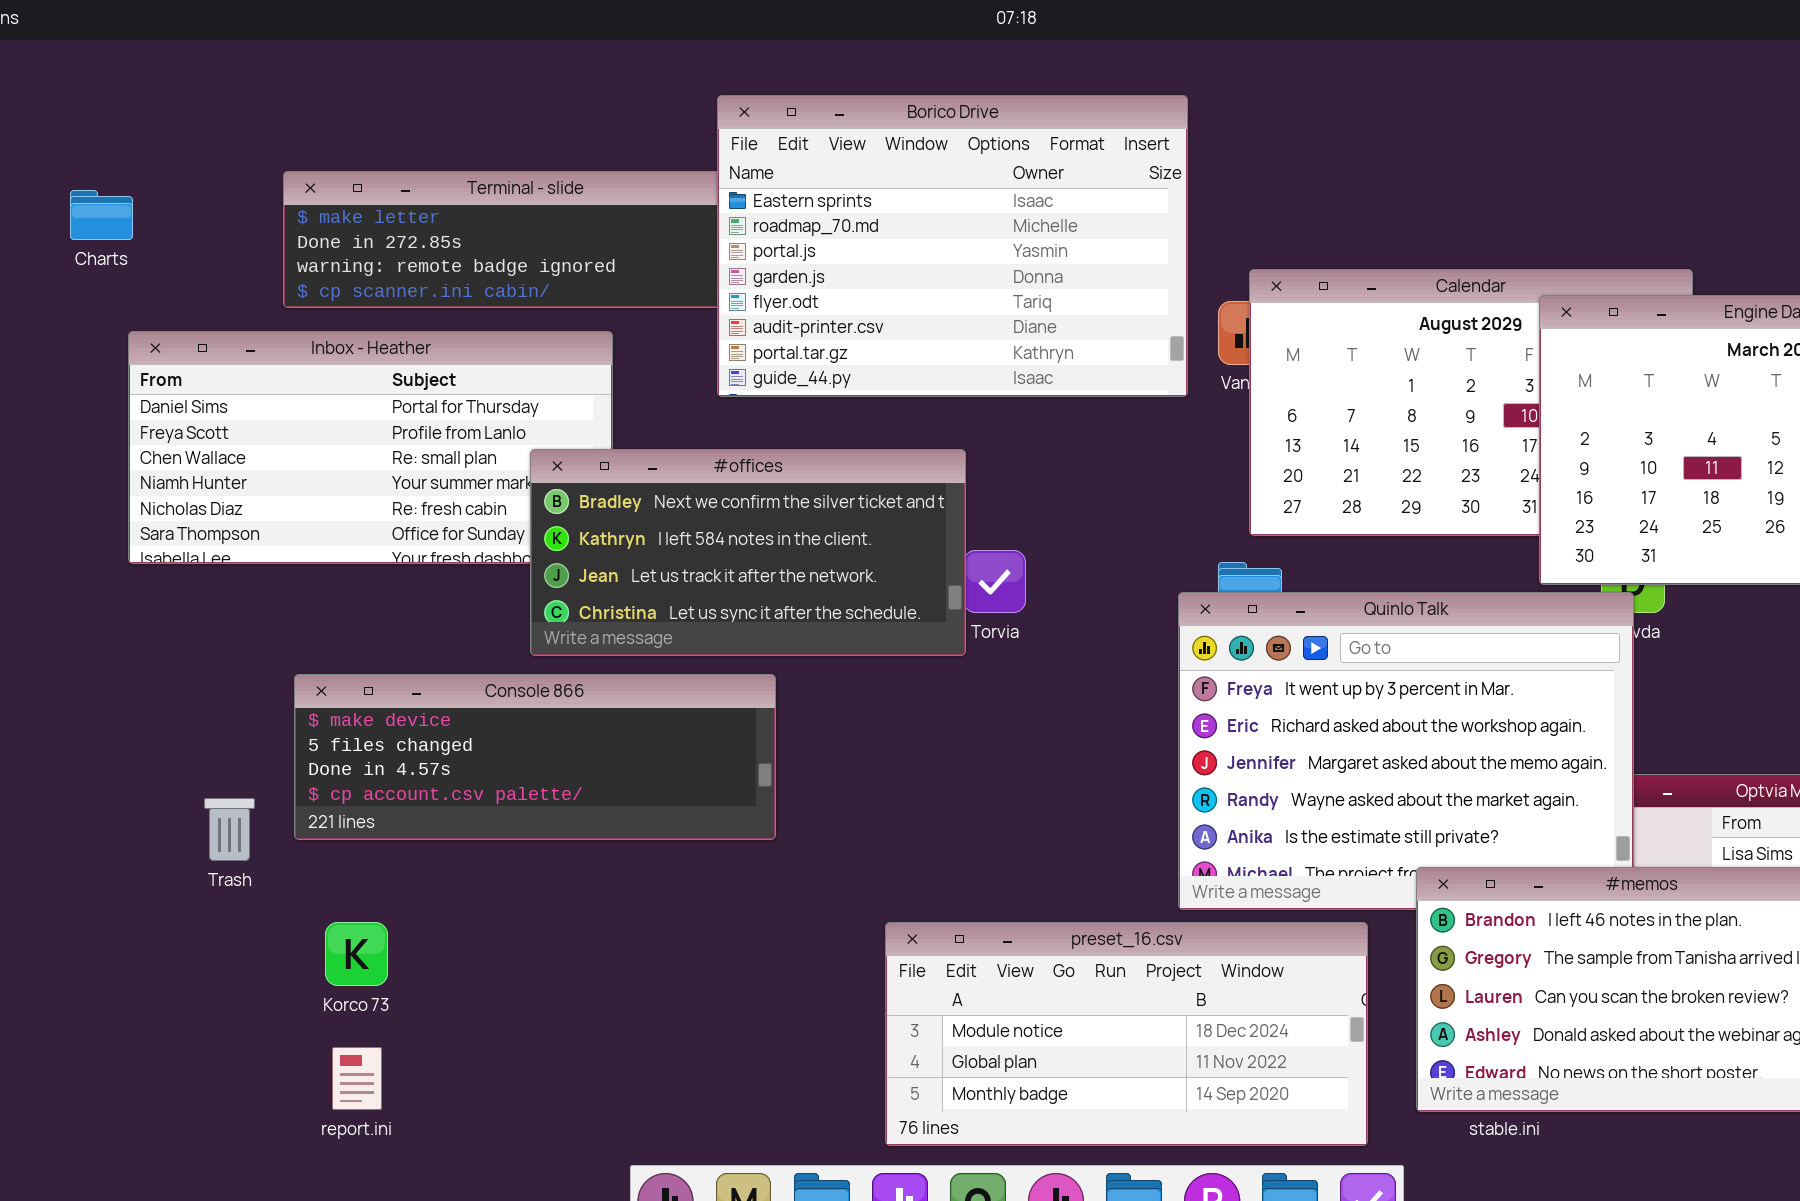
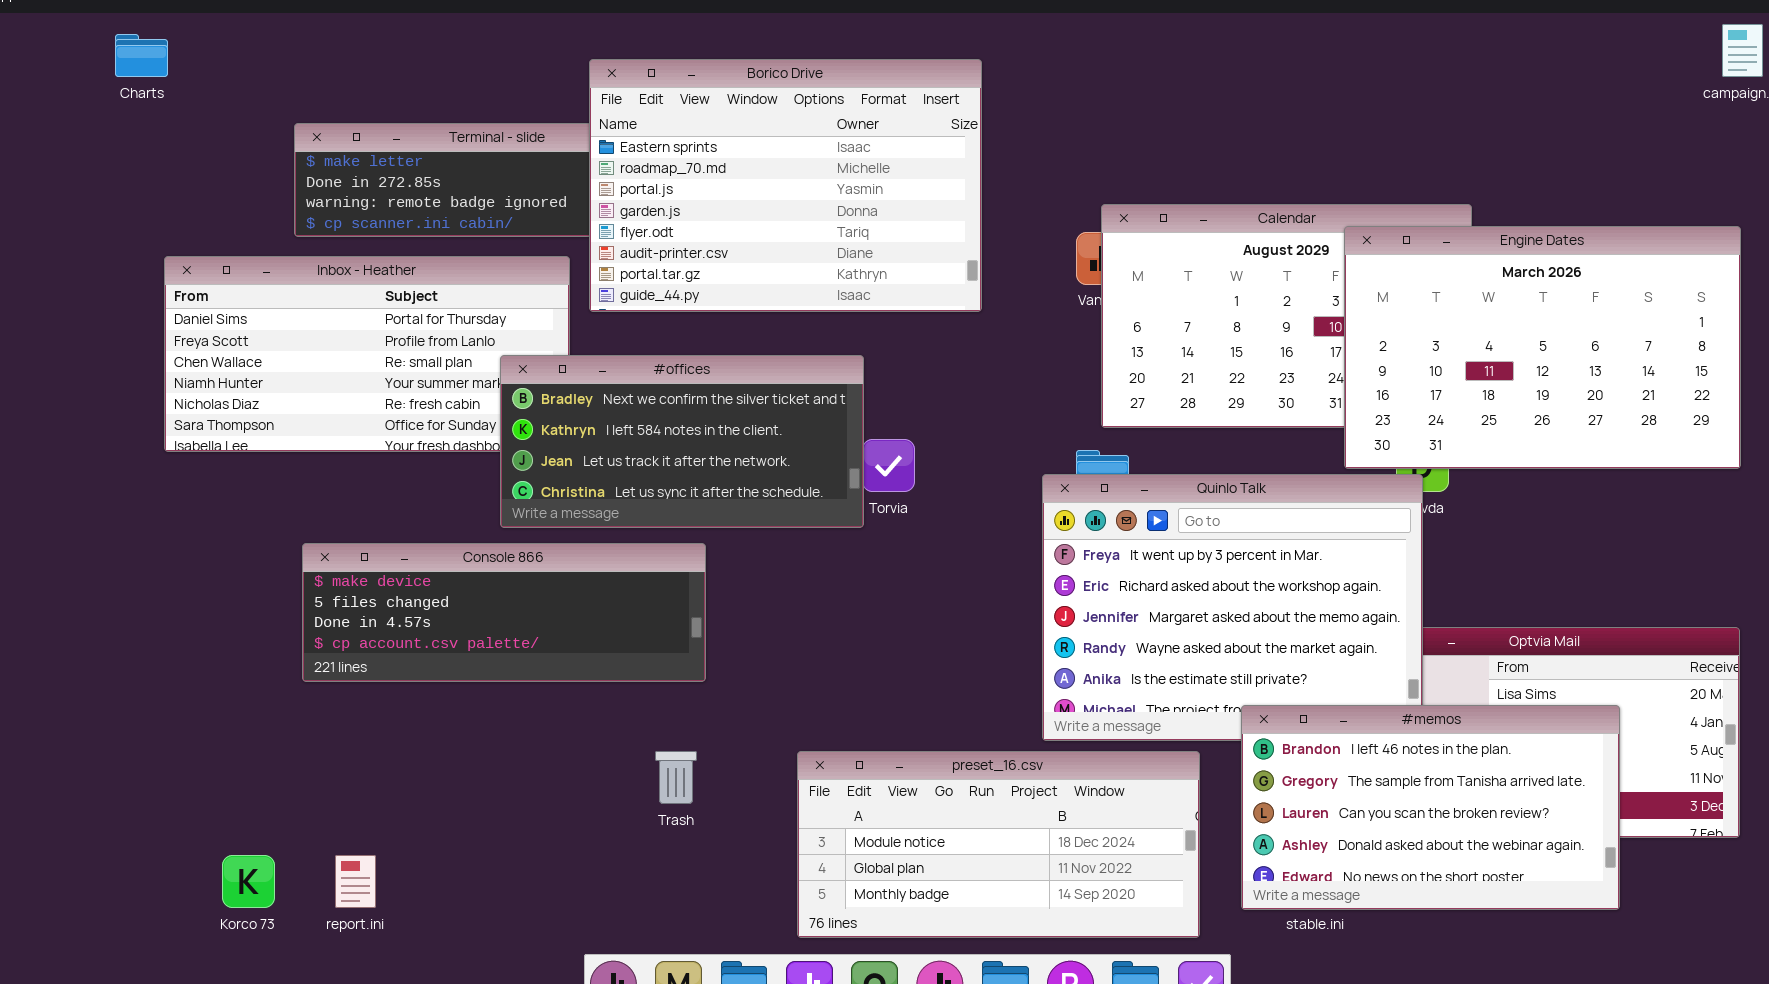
Borico Drive: [717,95,1188,397] -> [589,59,982,312], moved
Charts: [70,190,133,240] -> [115,34,168,77], moved
Trash: [204,798,255,861] -> [655,751,697,804], moved
Korco 73: [325,922,388,986] -> [222,855,275,908], moved

